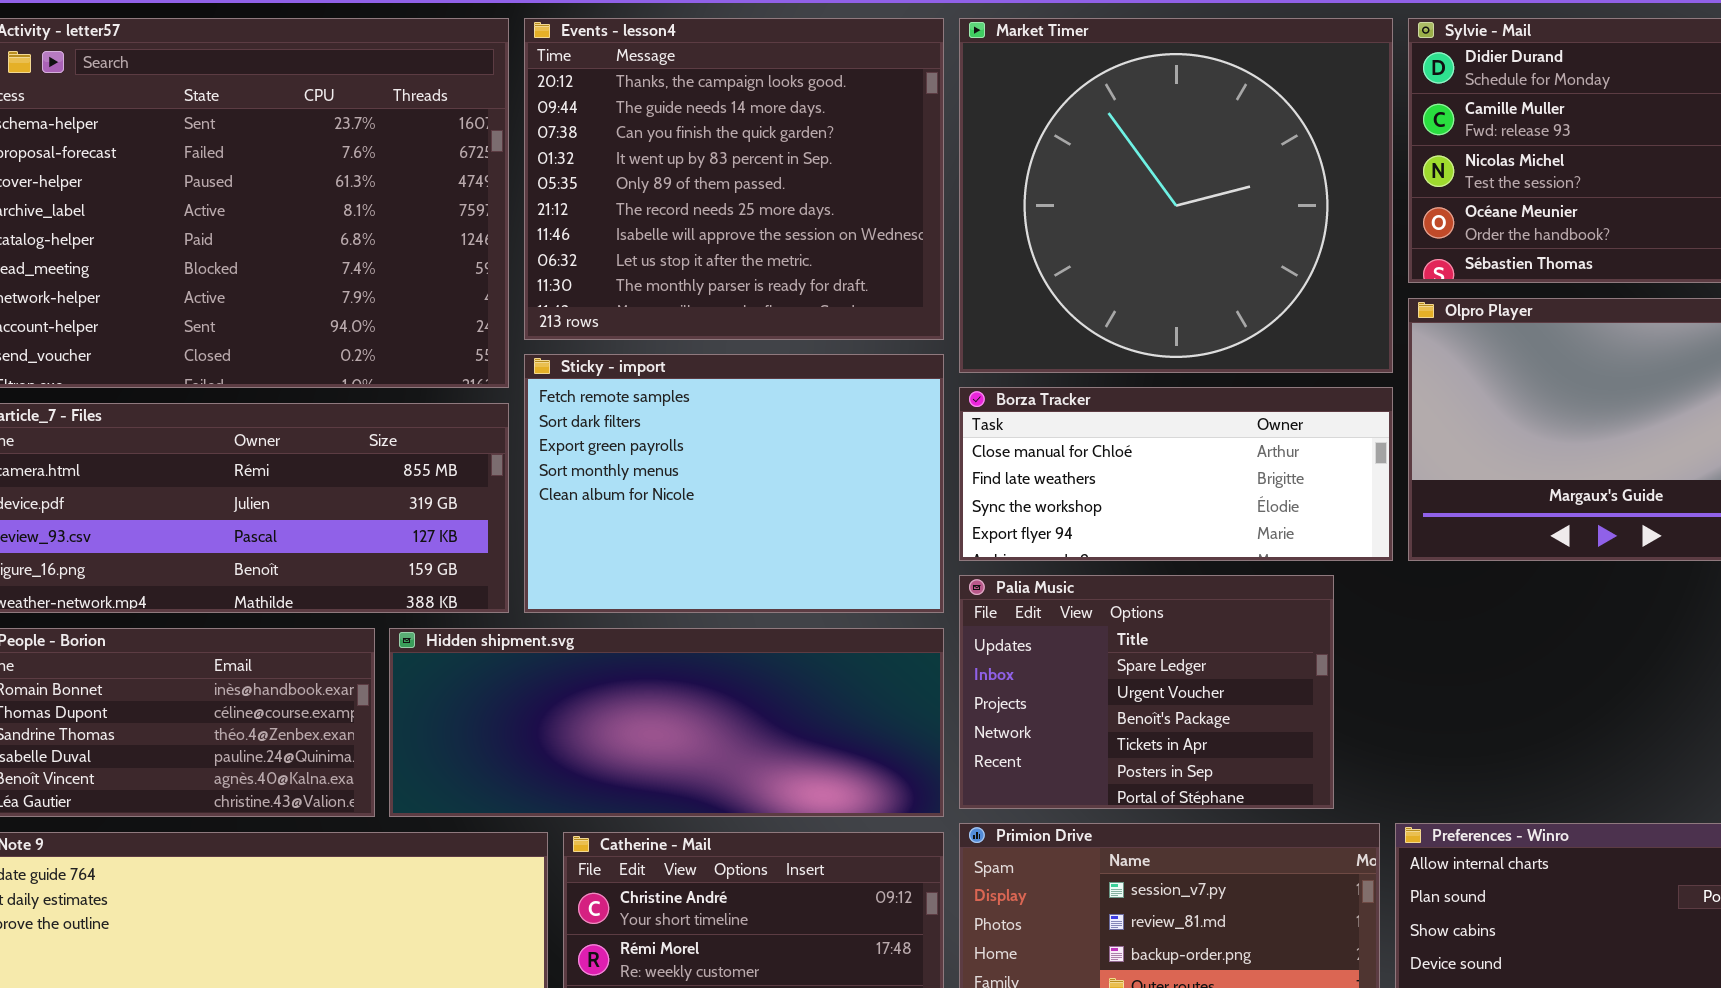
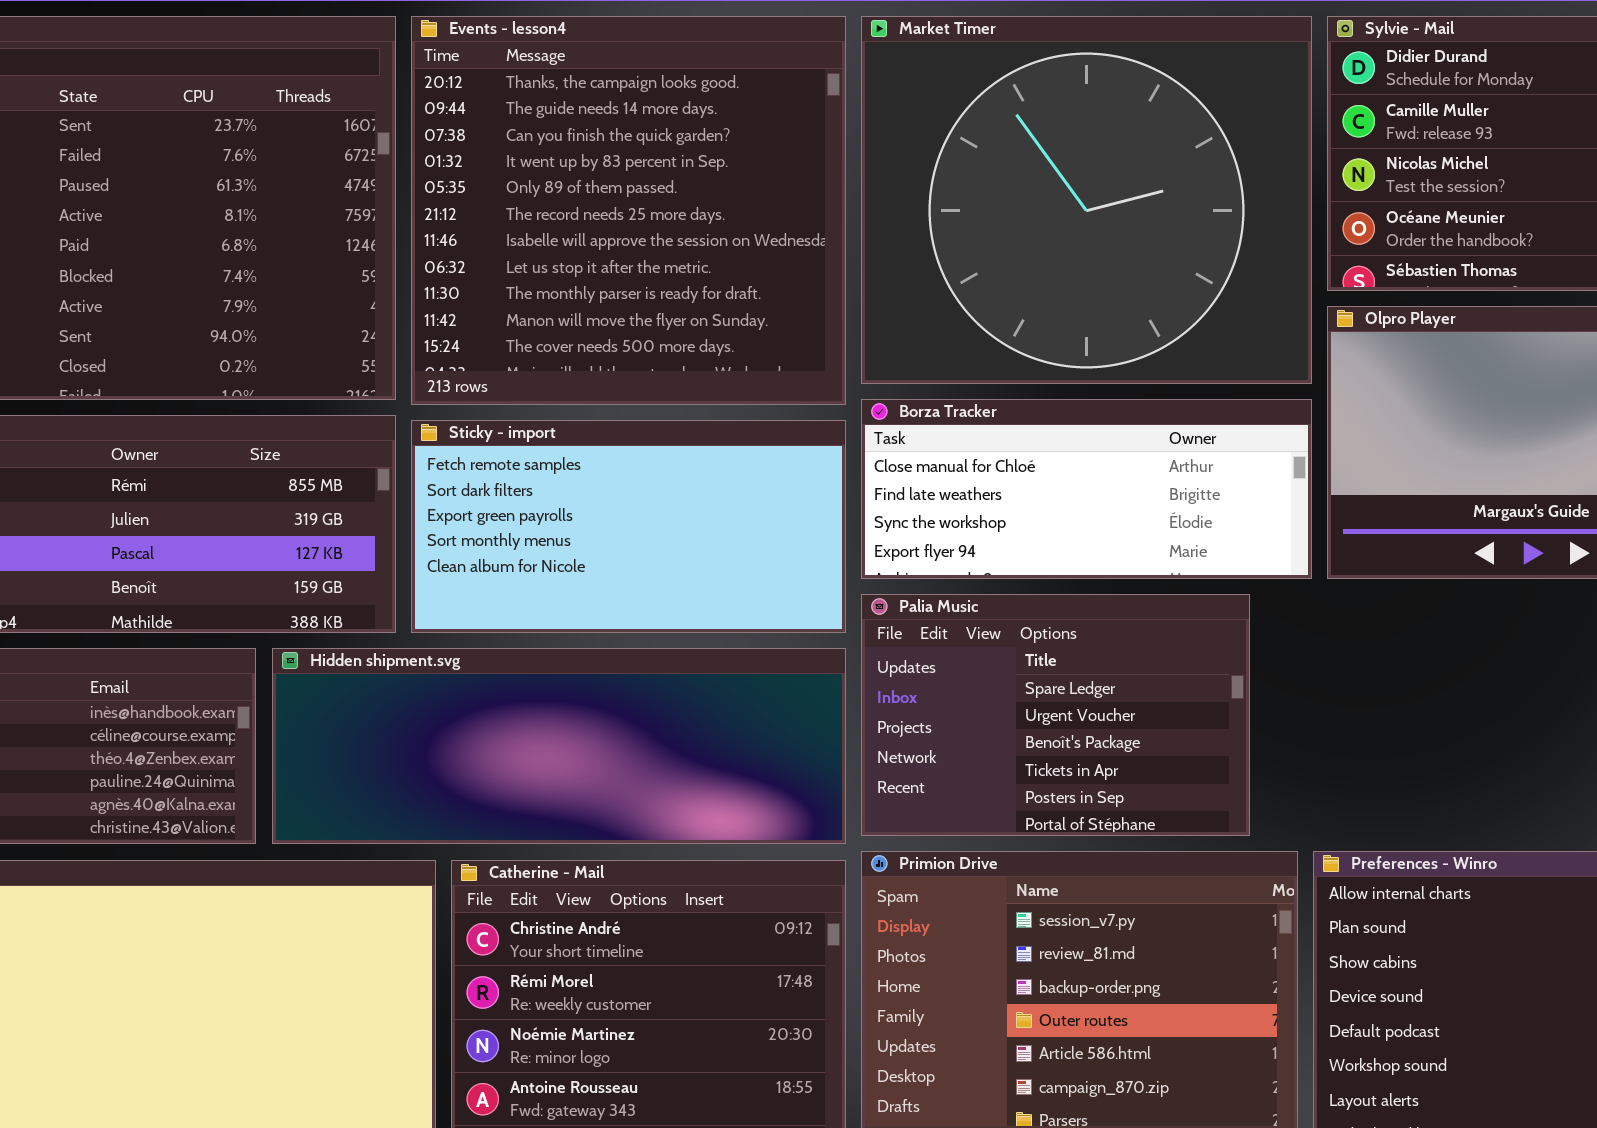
Events - lesson4: [524,18,944,340] -> [411,16,846,405], resized
Sticky - import: [524,354,944,613] -> [411,420,846,633], resized

